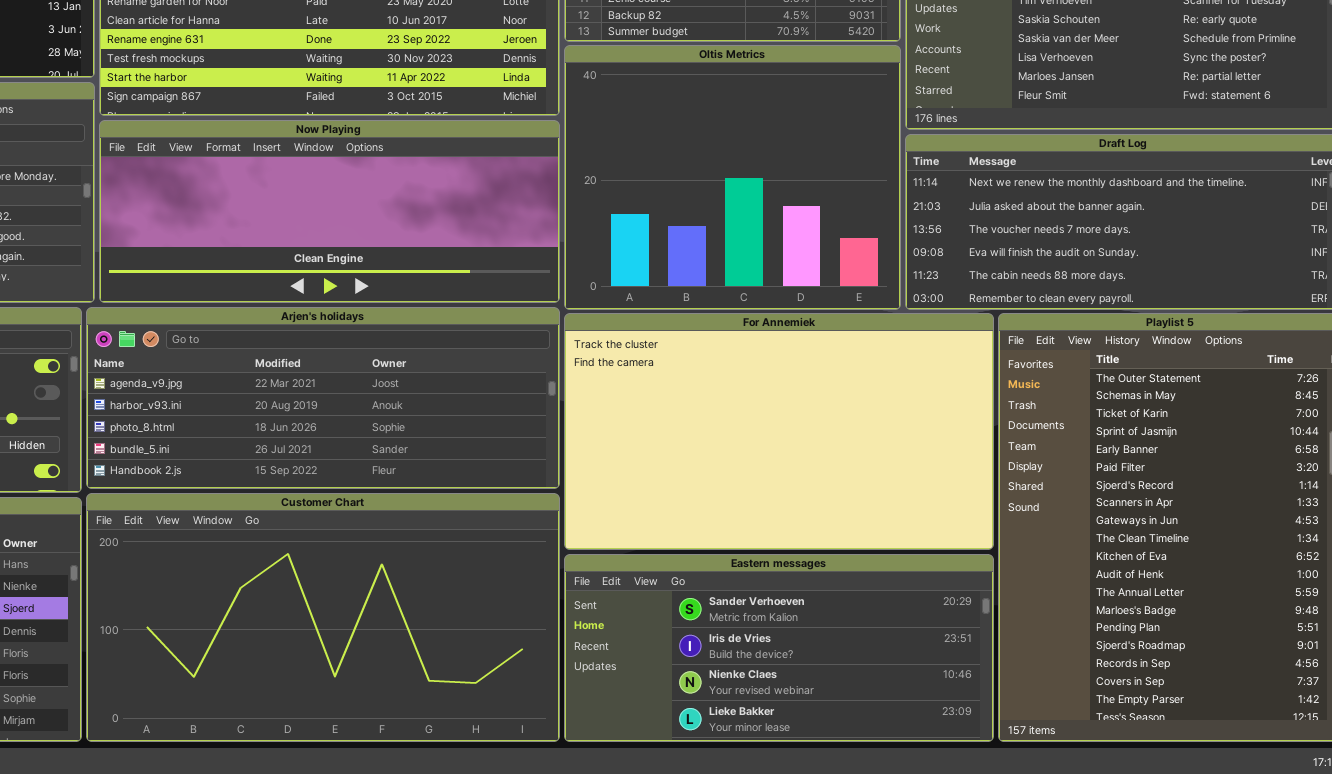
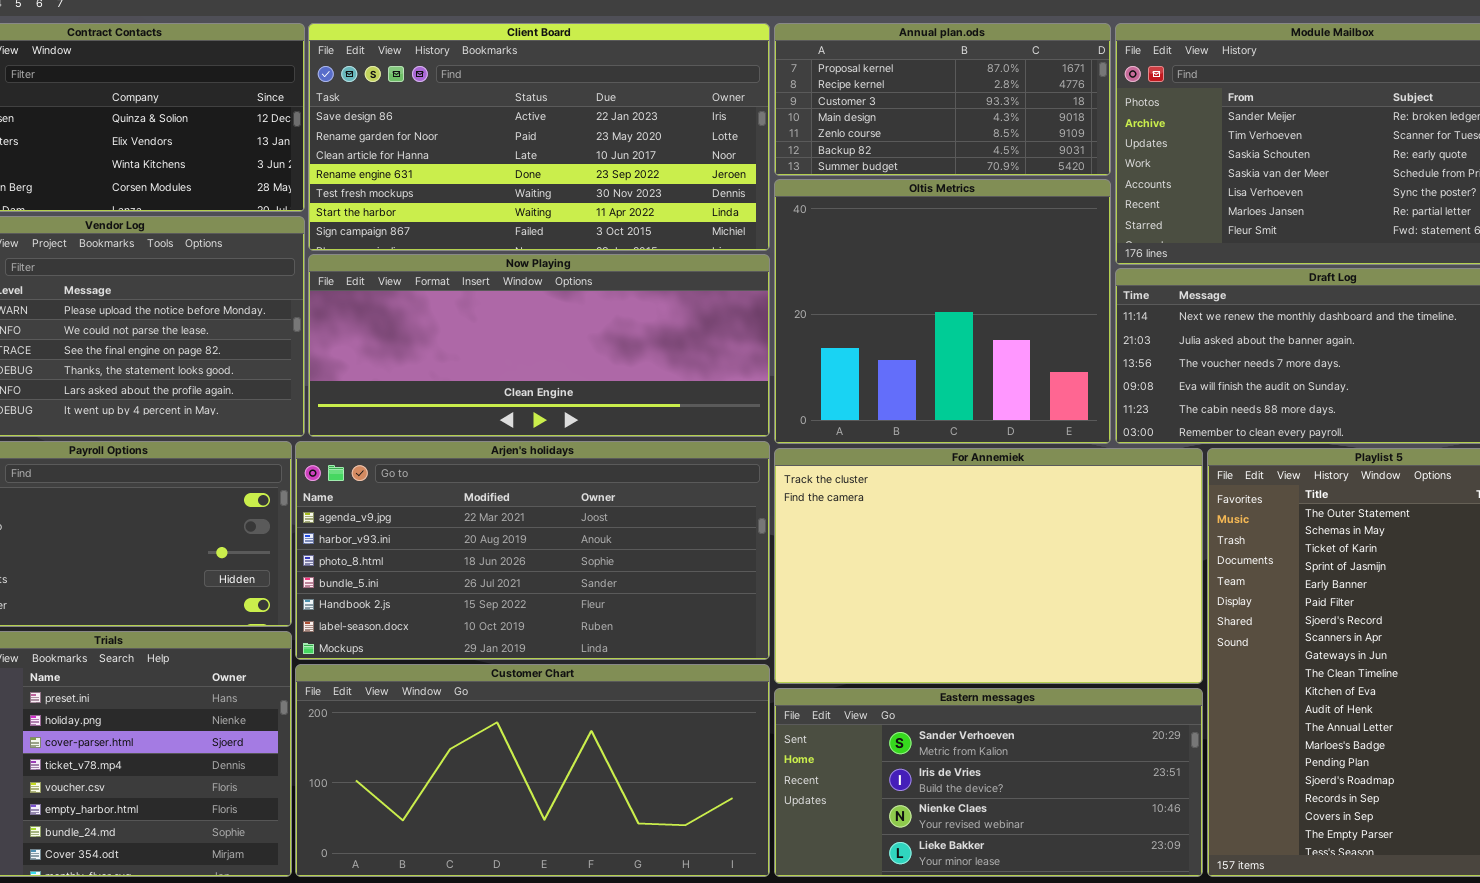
Arjen's holidays: [86,307,560,489] -> [295,441,770,660], resized
Customer Chart: [86,493,560,742] -> [295,664,770,877], resized

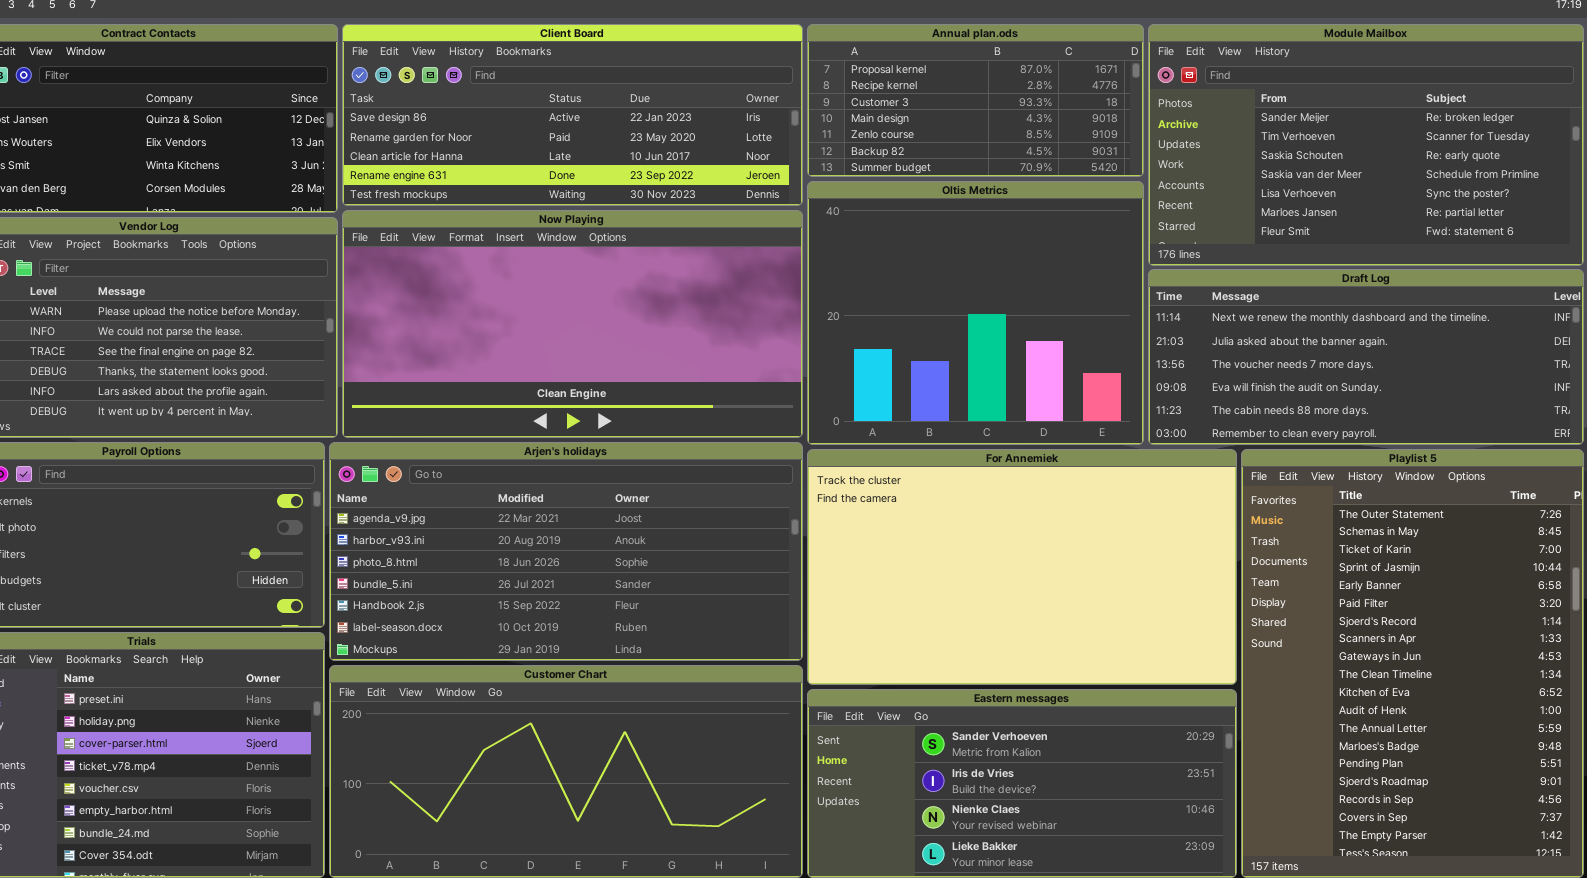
Client Board: [308,23,770,251] -> [342,24,803,206], resized
Now Playing: [308,254,770,437] -> [342,210,803,438], resized

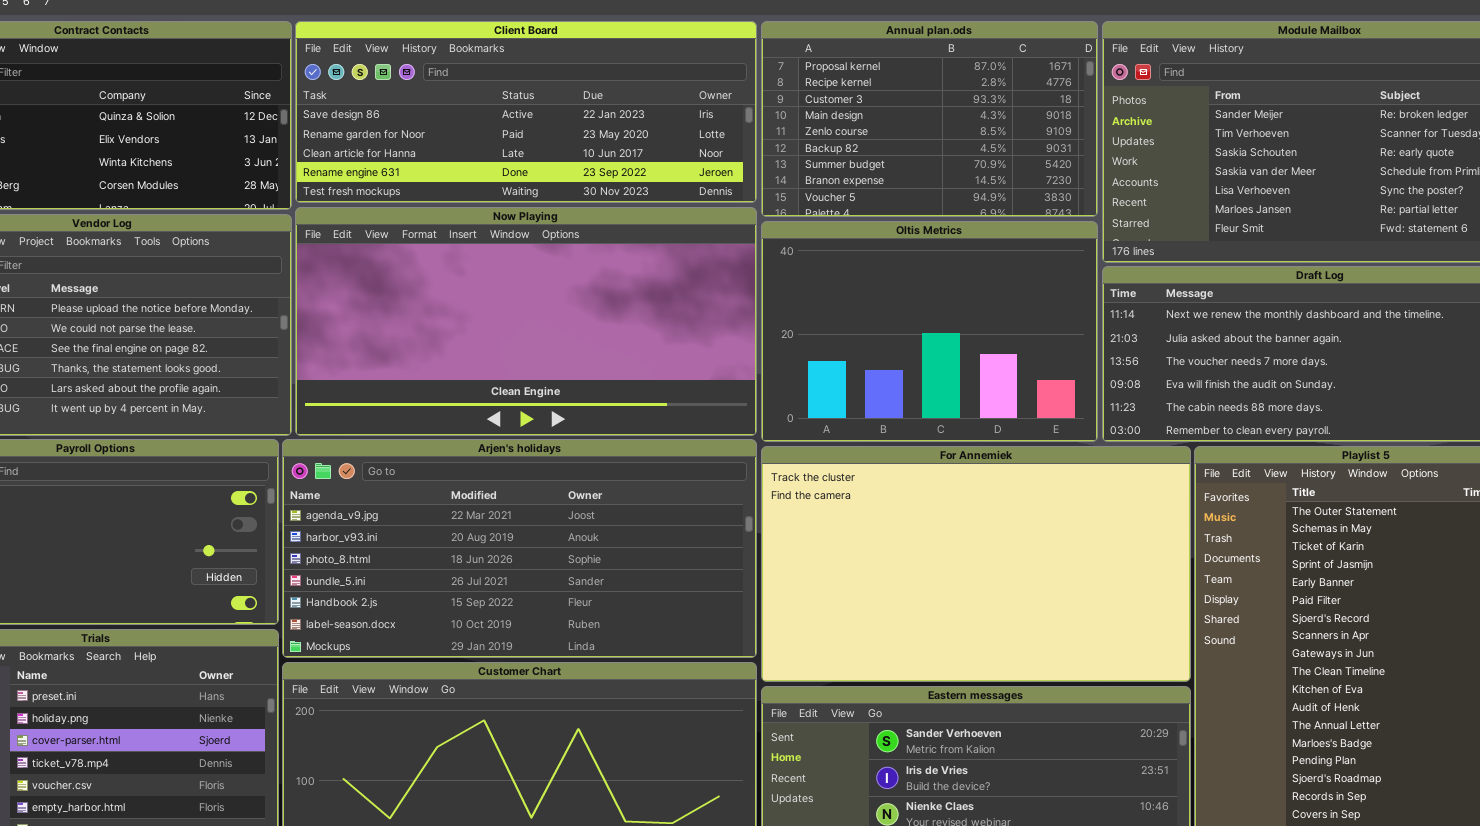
Annual plan.ods: [807,24,1144,177] -> [761,21,1098,217], resized
Oltis Metrics: [807,181,1144,445] -> [761,221,1098,442], resized

